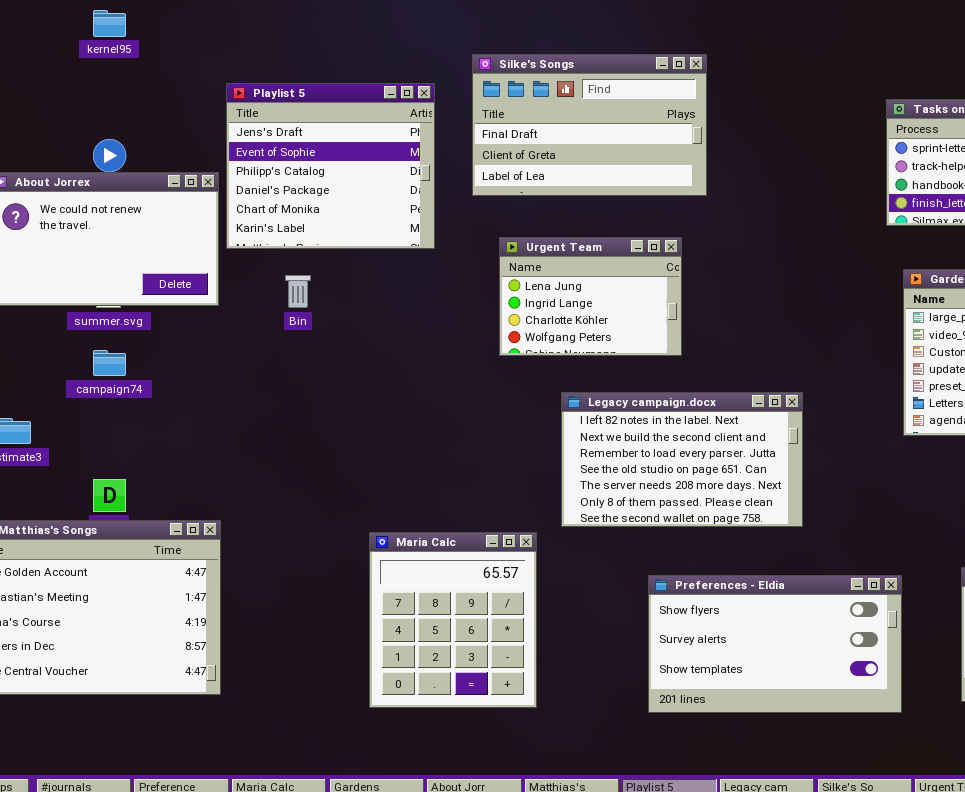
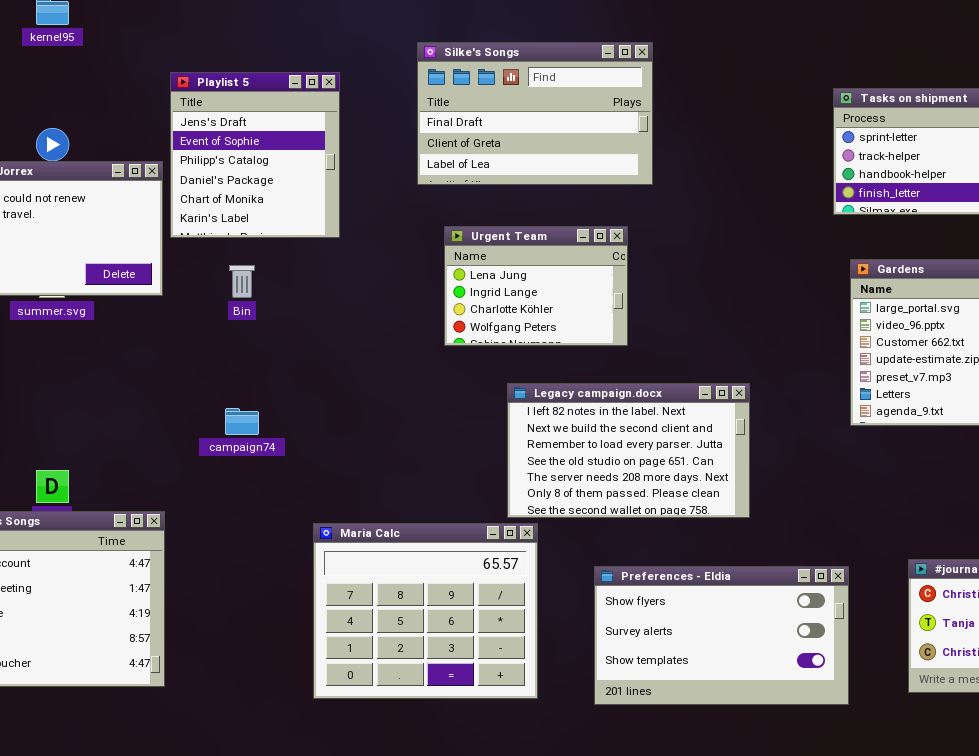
Playlist 5: [226,83,435,249] -> [170,72,340,238], resized
campaign74: [93,350,126,376] -> [225,408,259,435], moved
Maria Calc: [369,532,537,708] -> [313,523,538,699], resized

